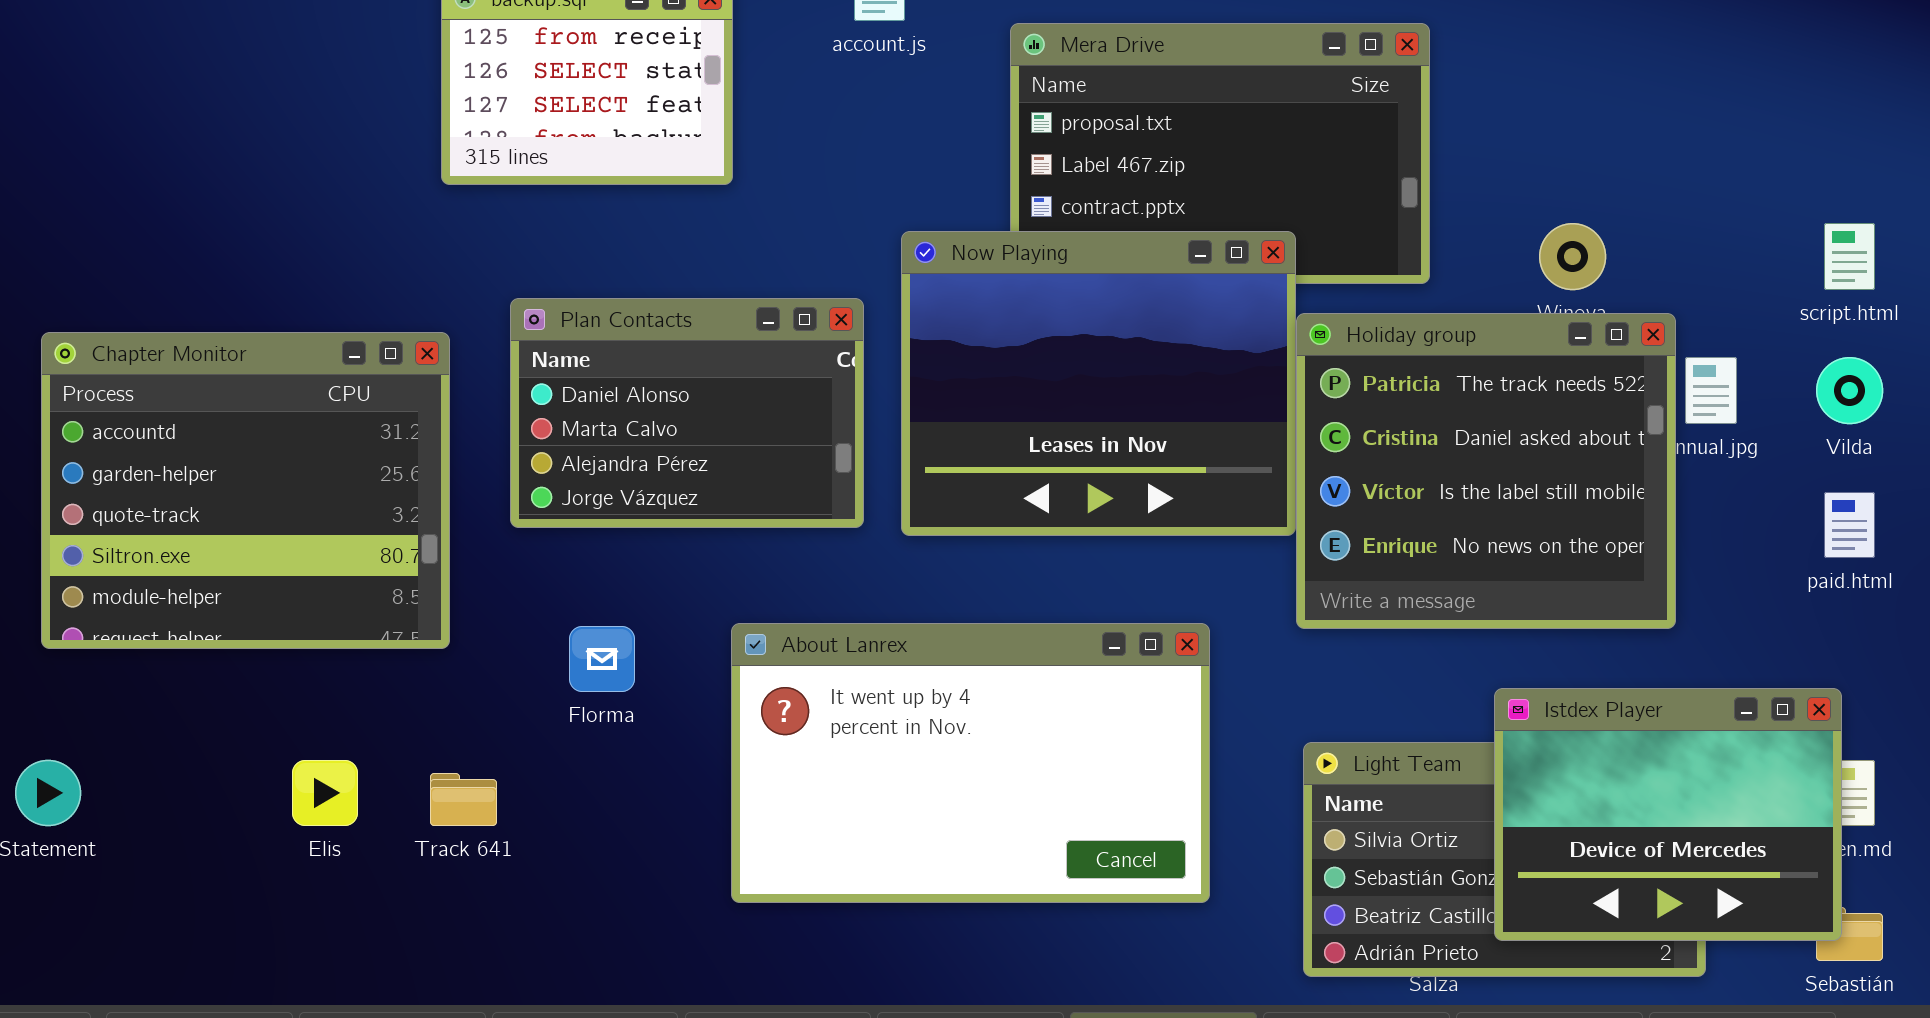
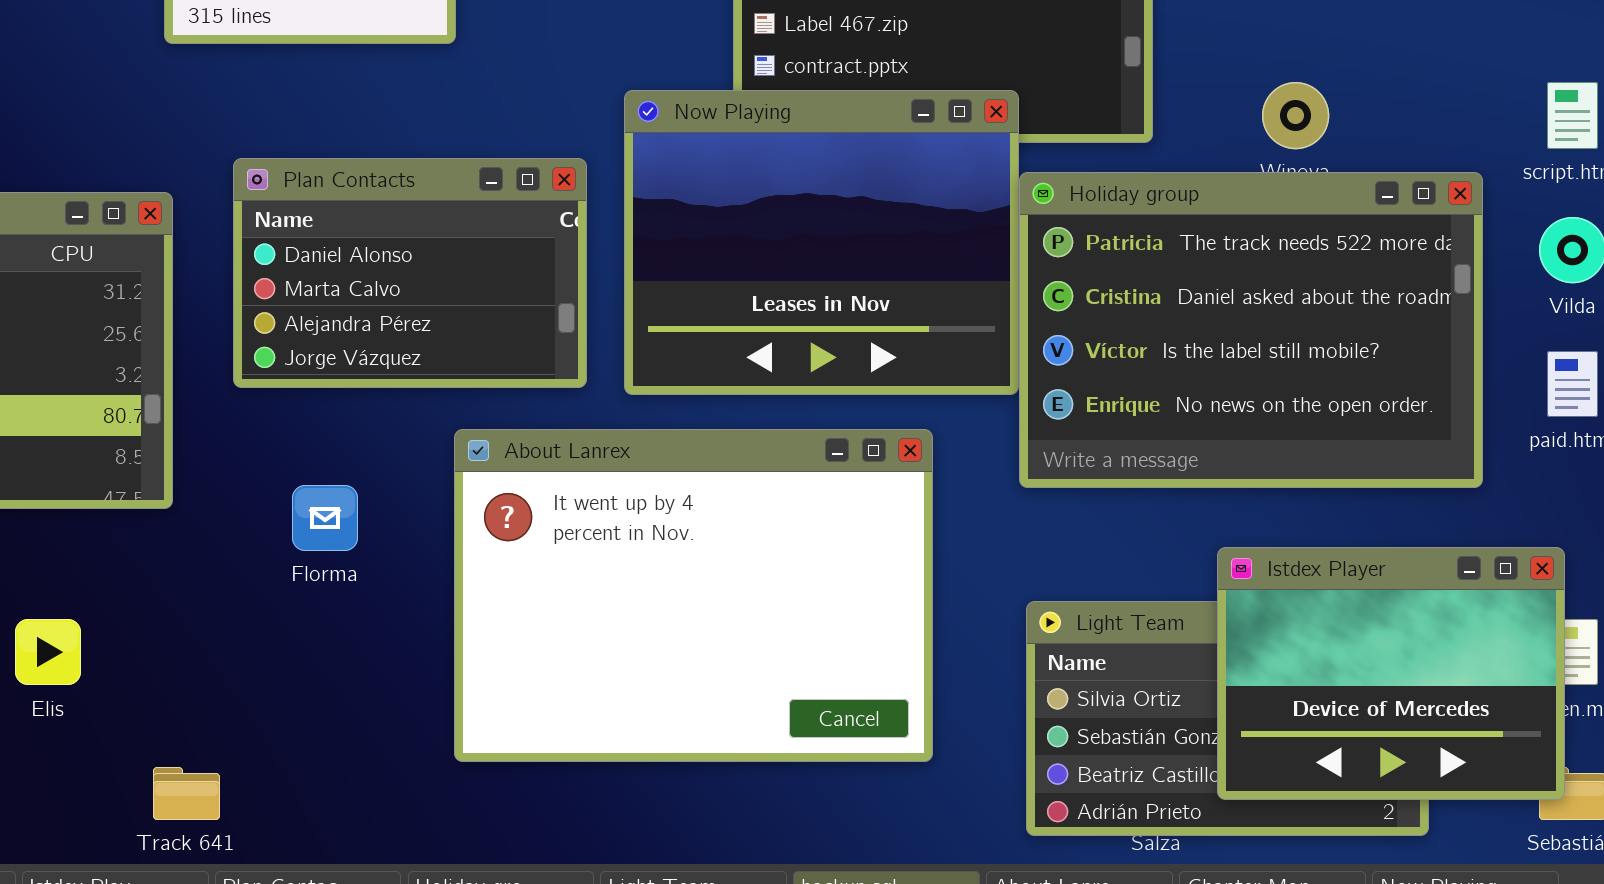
Holiday group: [1296,313,1676,629] -> [1019,172,1483,488], resized
About Lanrex: [731,623,1210,903] -> [454,429,933,762], resized
Track 641: [430,773,497,826] -> [153,767,220,820], moved

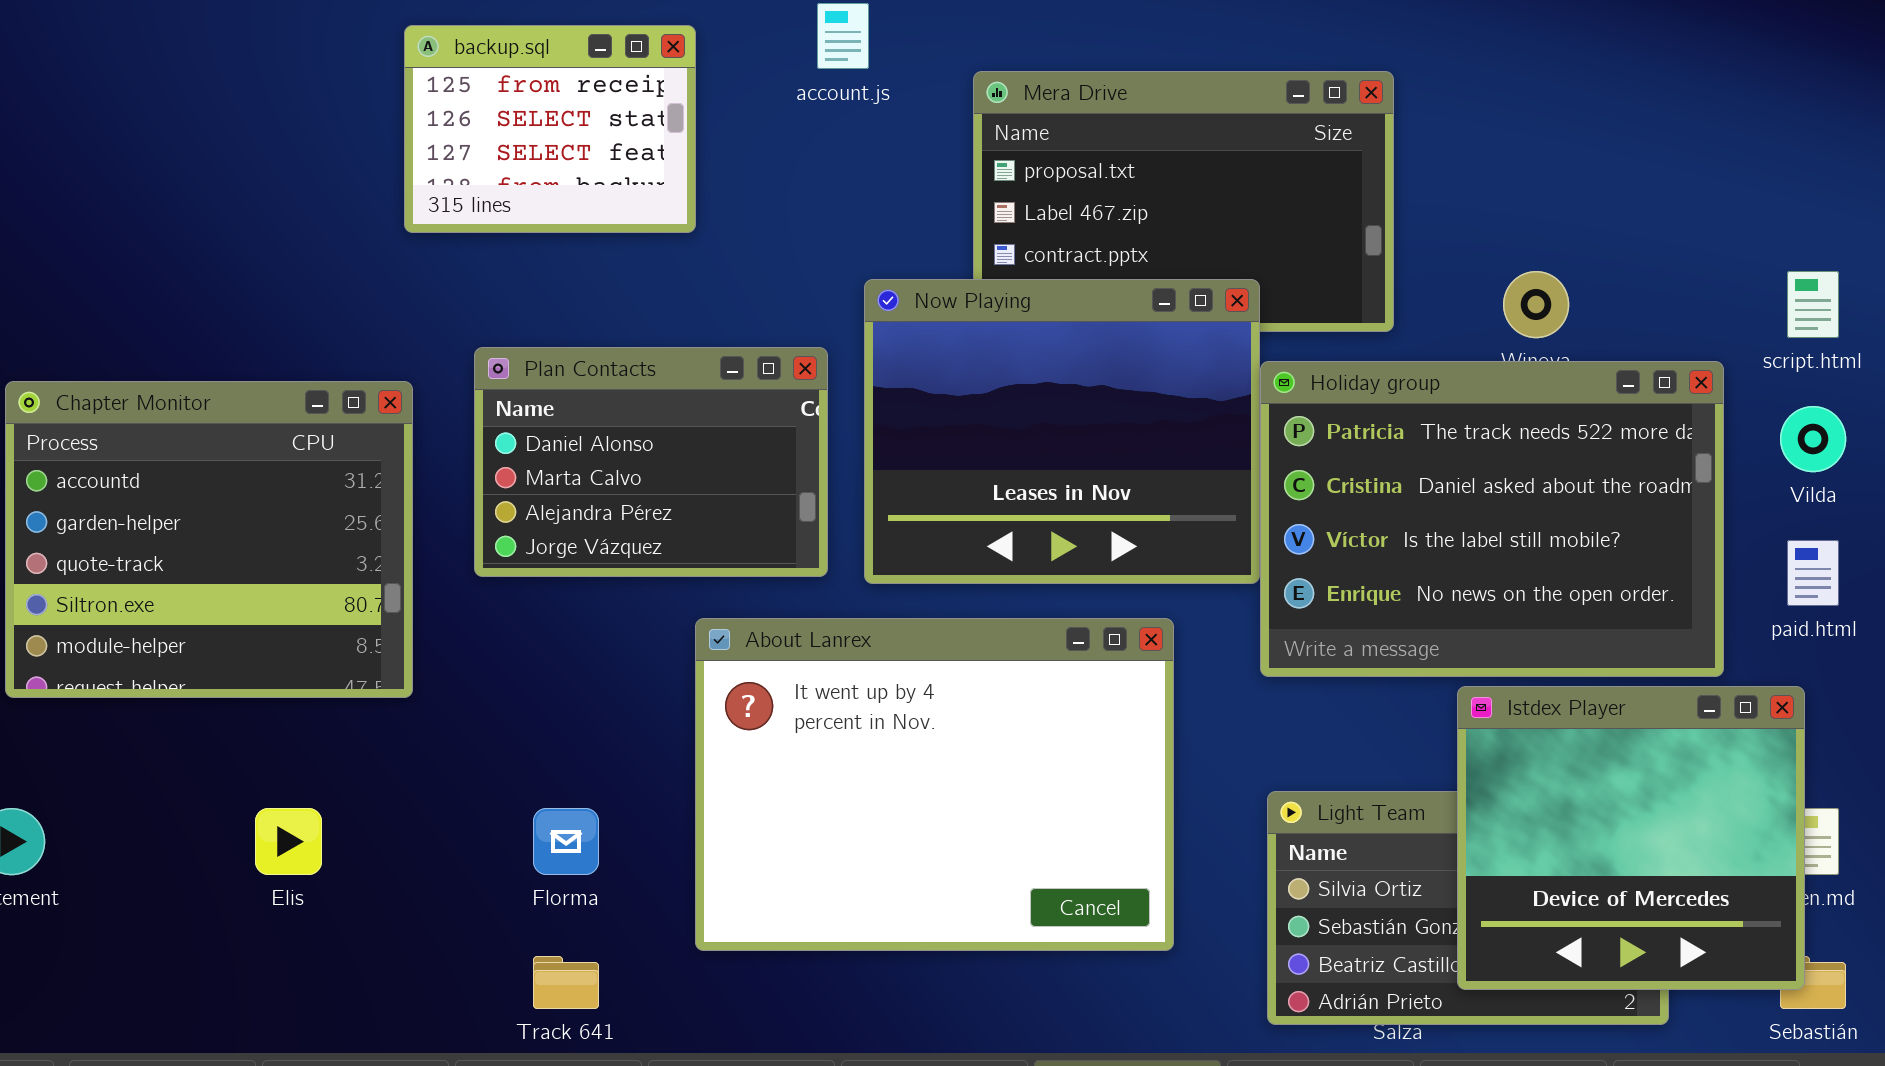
Florma: [292,485,358,551] -> [533,808,599,875], moved
Istdex Player: [1217,547,1565,800] -> [1457,686,1805,990], resized
Track 641: [153,767,220,820] -> [533,956,599,1009], moved

